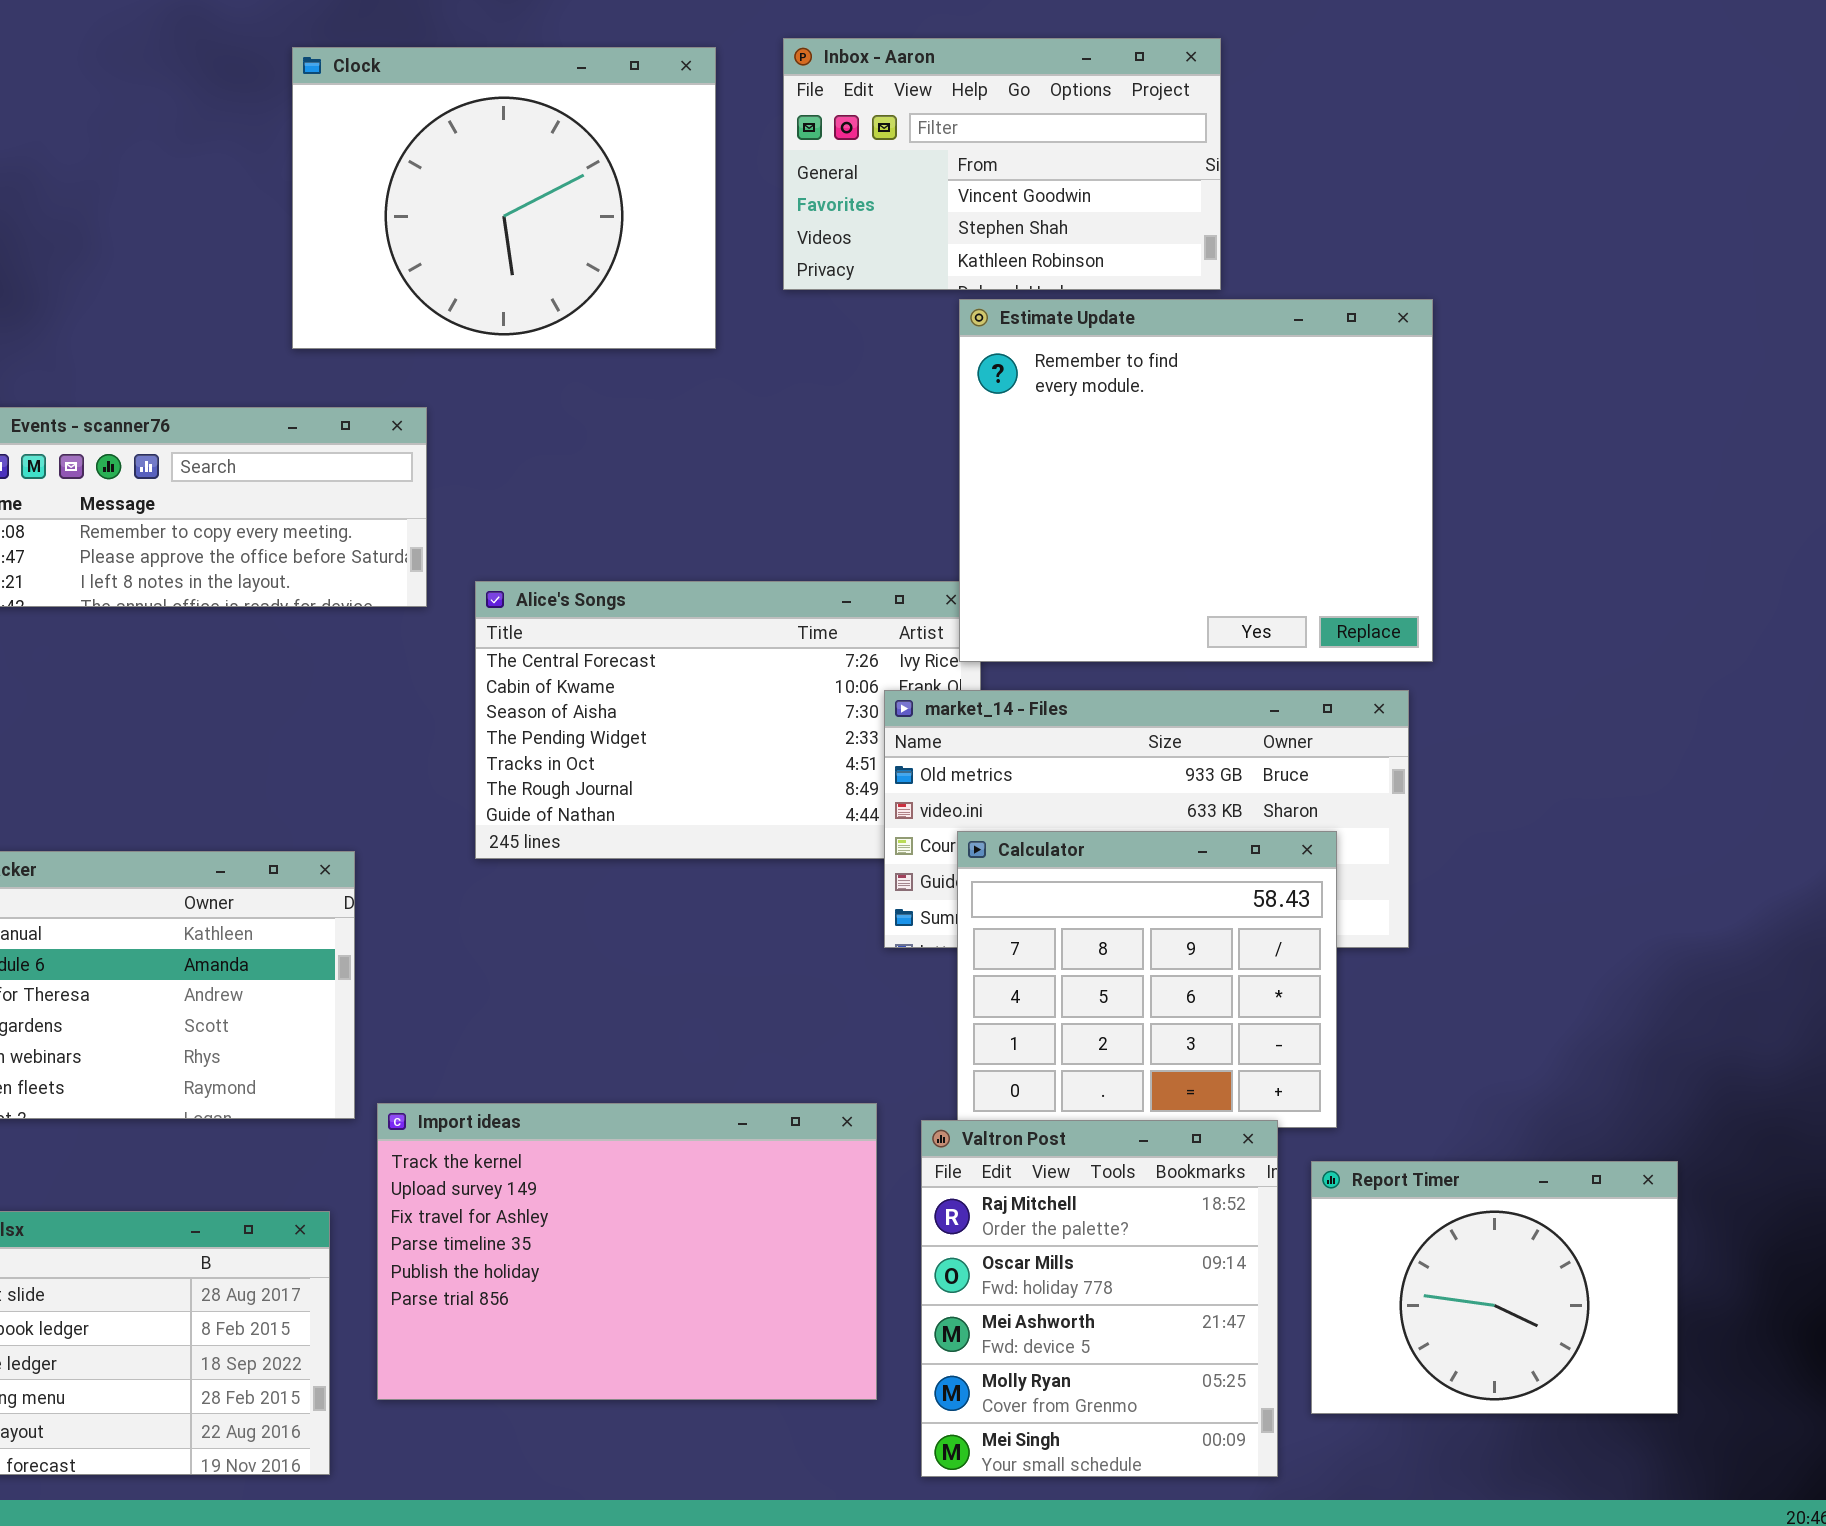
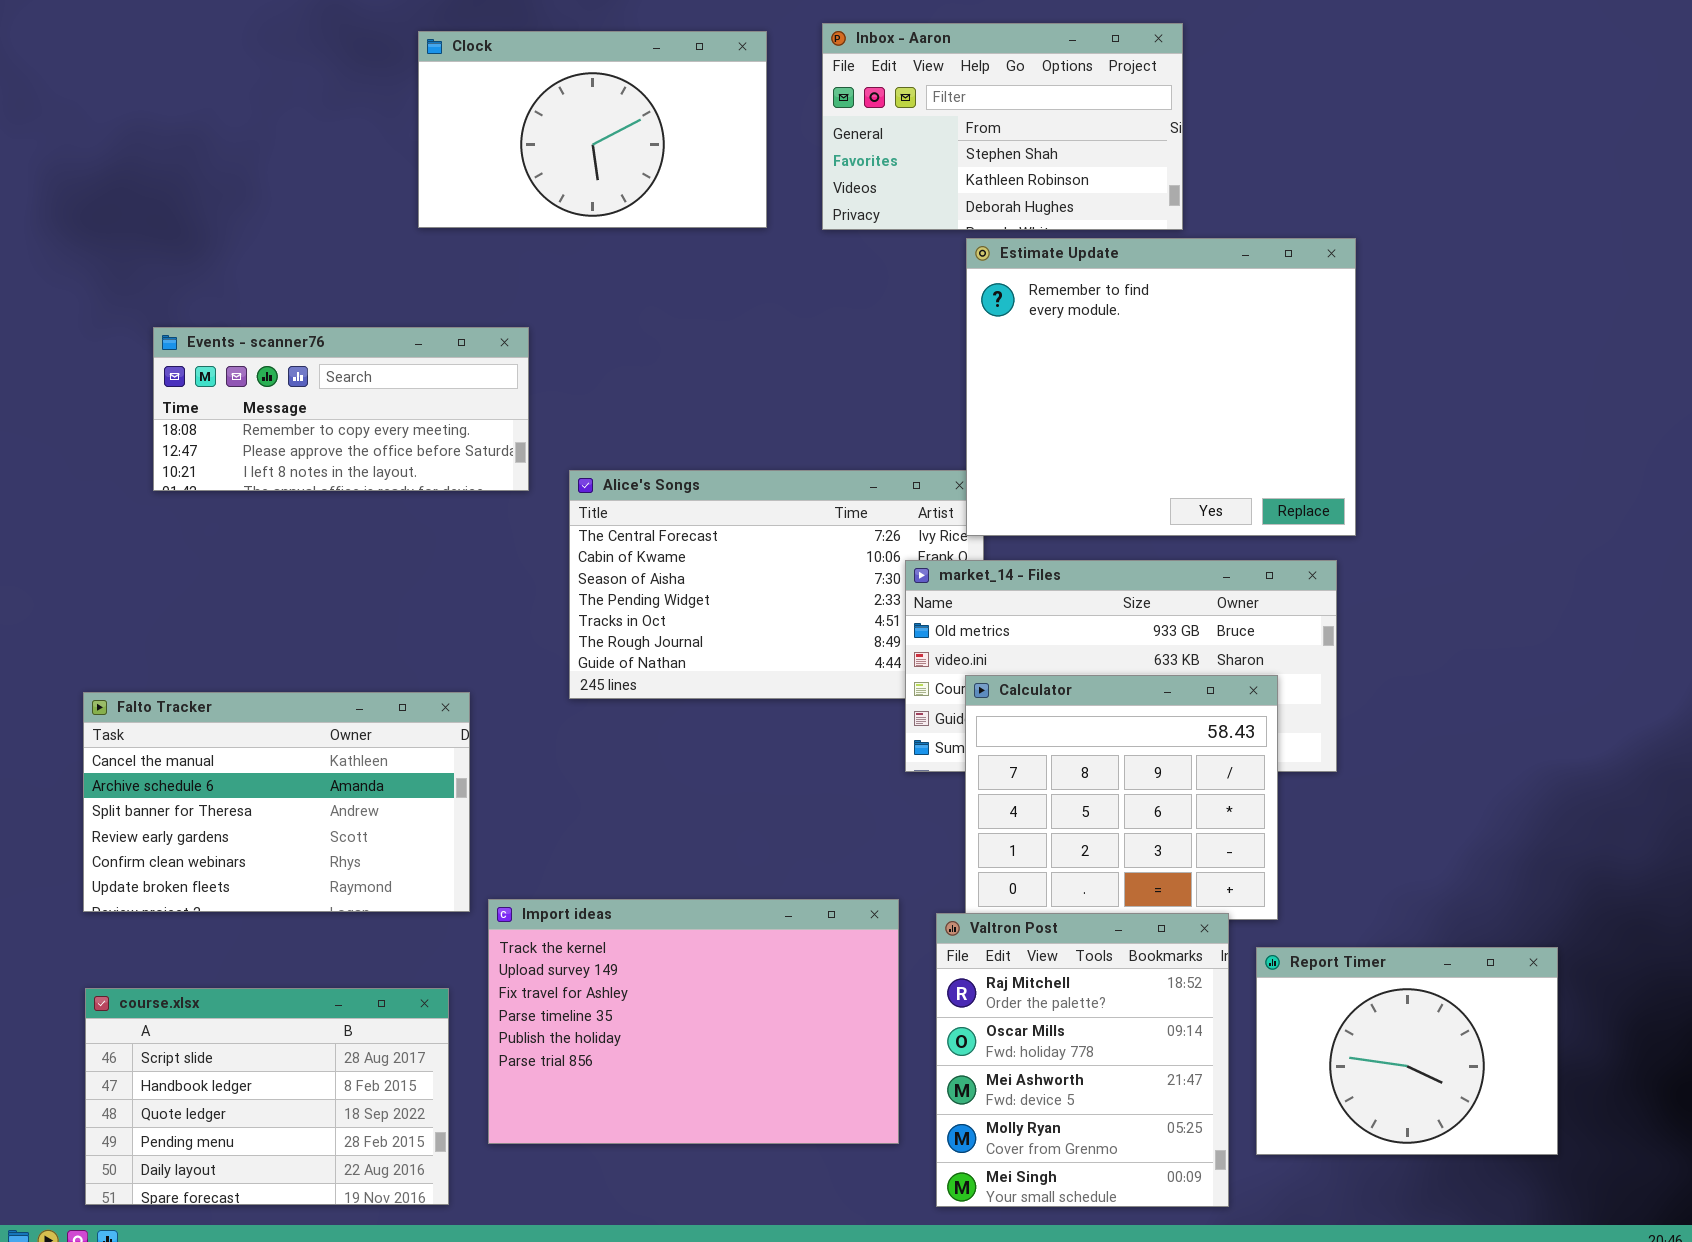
Inbox - Aaron: [783,38,1221,290] -> [822,23,1183,230], scrolled down 1 row
Clock: [292,47,716,349] -> [418,31,767,228], resized

